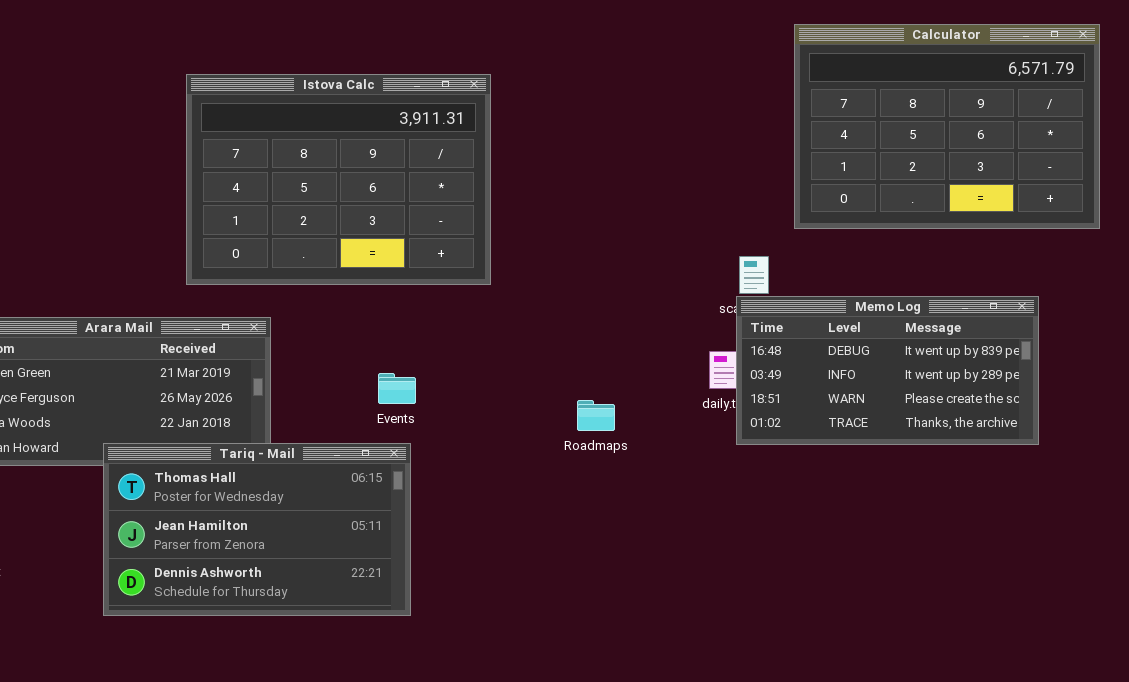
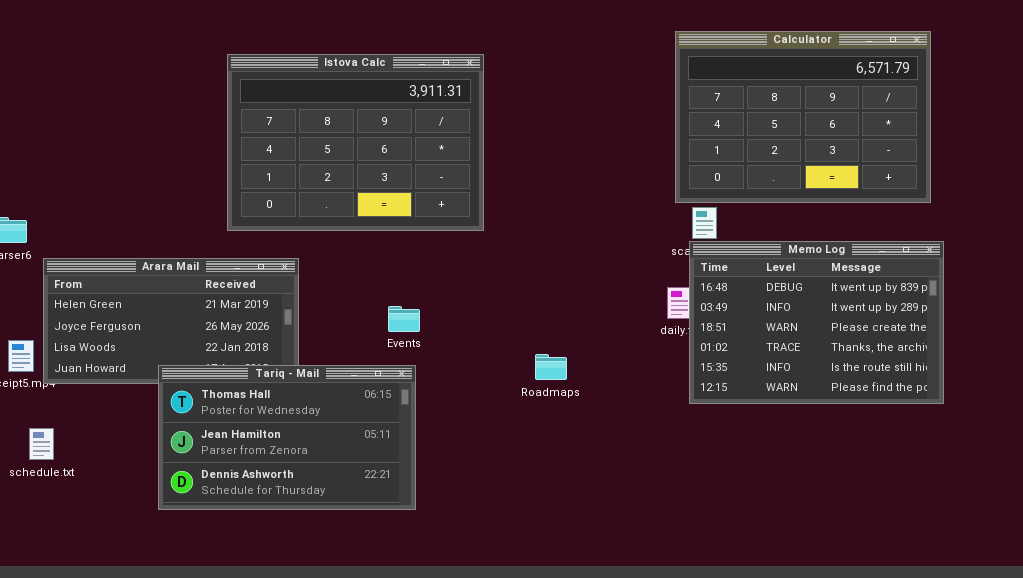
Calculator: [794,24,1100,229] -> [675,31,931,203], moved
Memo Log: [736,296,1039,445] -> [689,241,944,404], resized
Roadmaps: [577,400,615,431] -> [535,354,567,380], moved

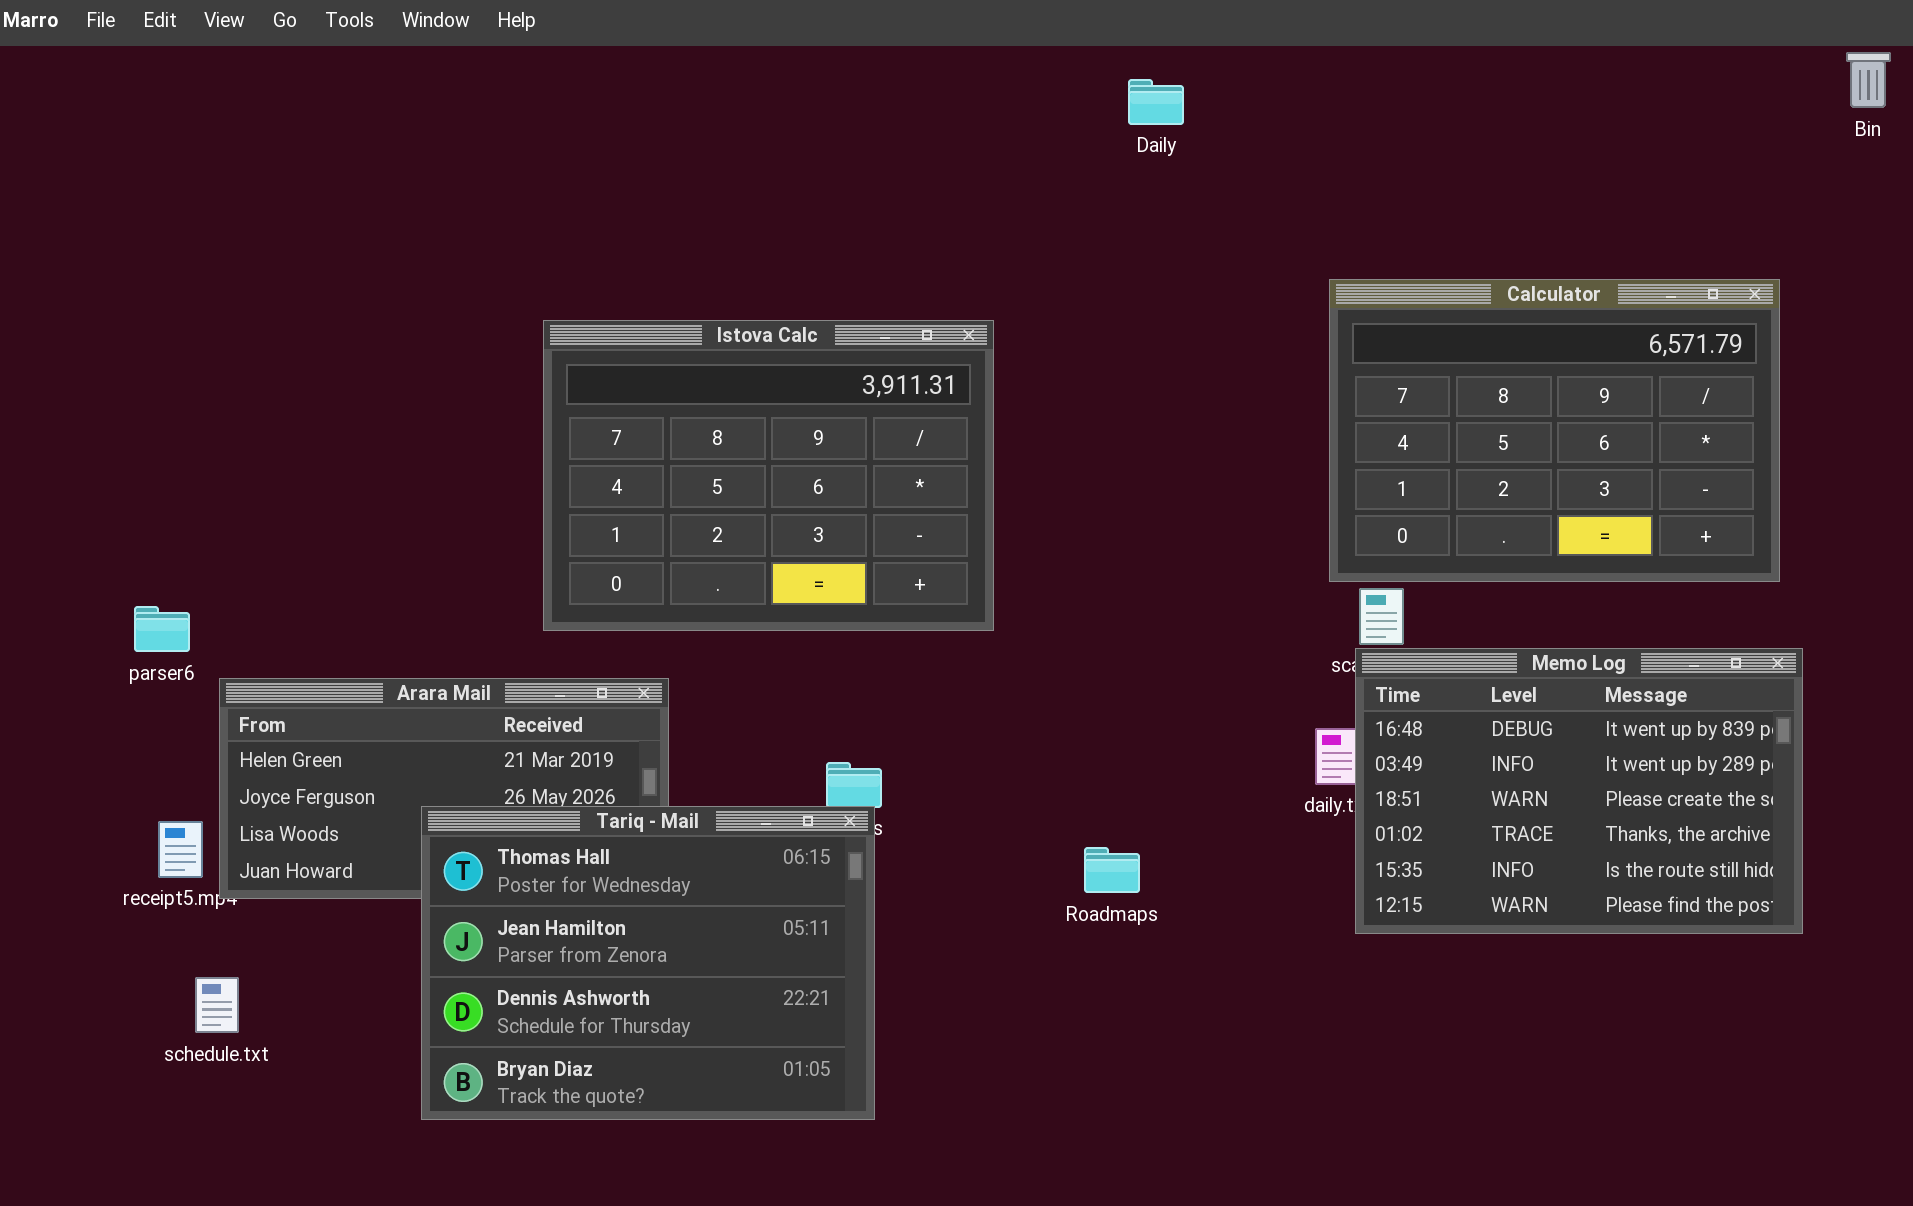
Tariq - Mail: [158,365,416,510] -> [421,806,875,1120], resized

